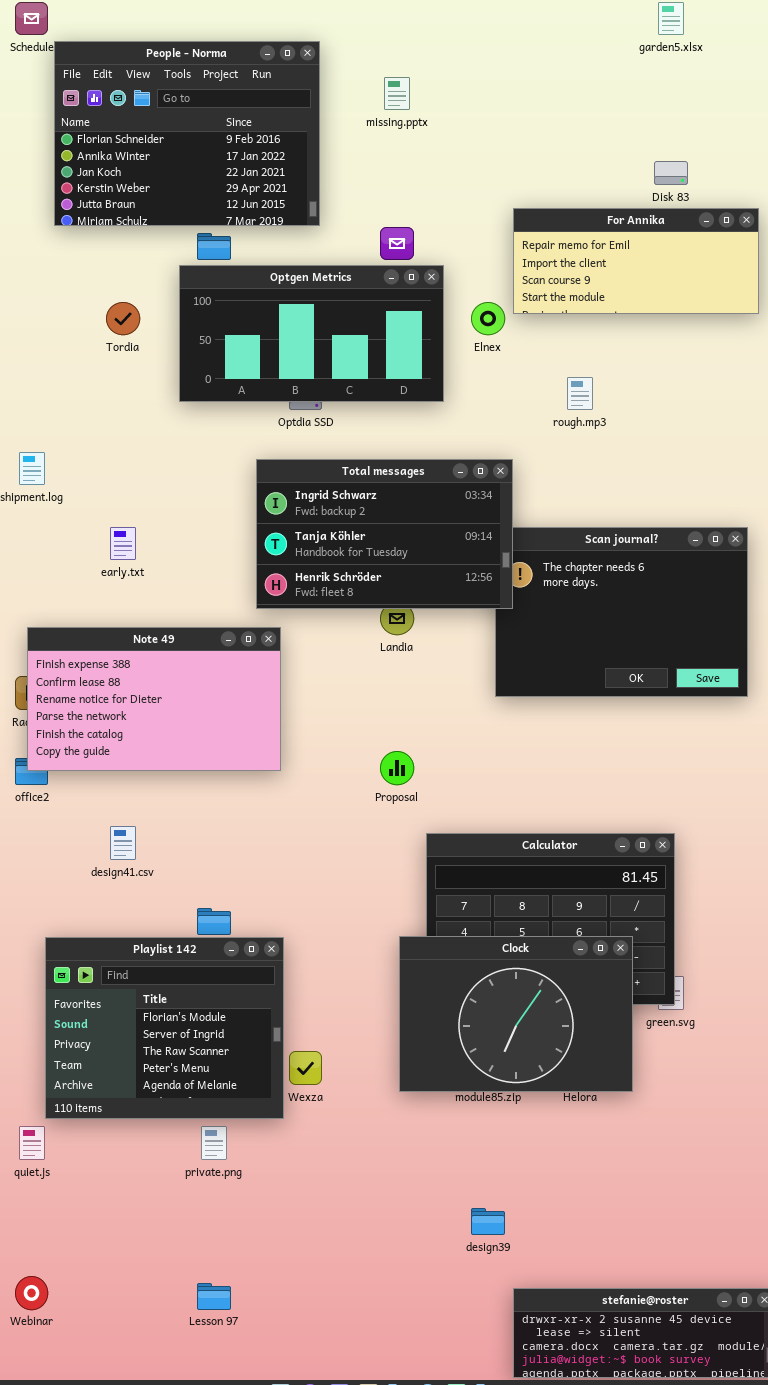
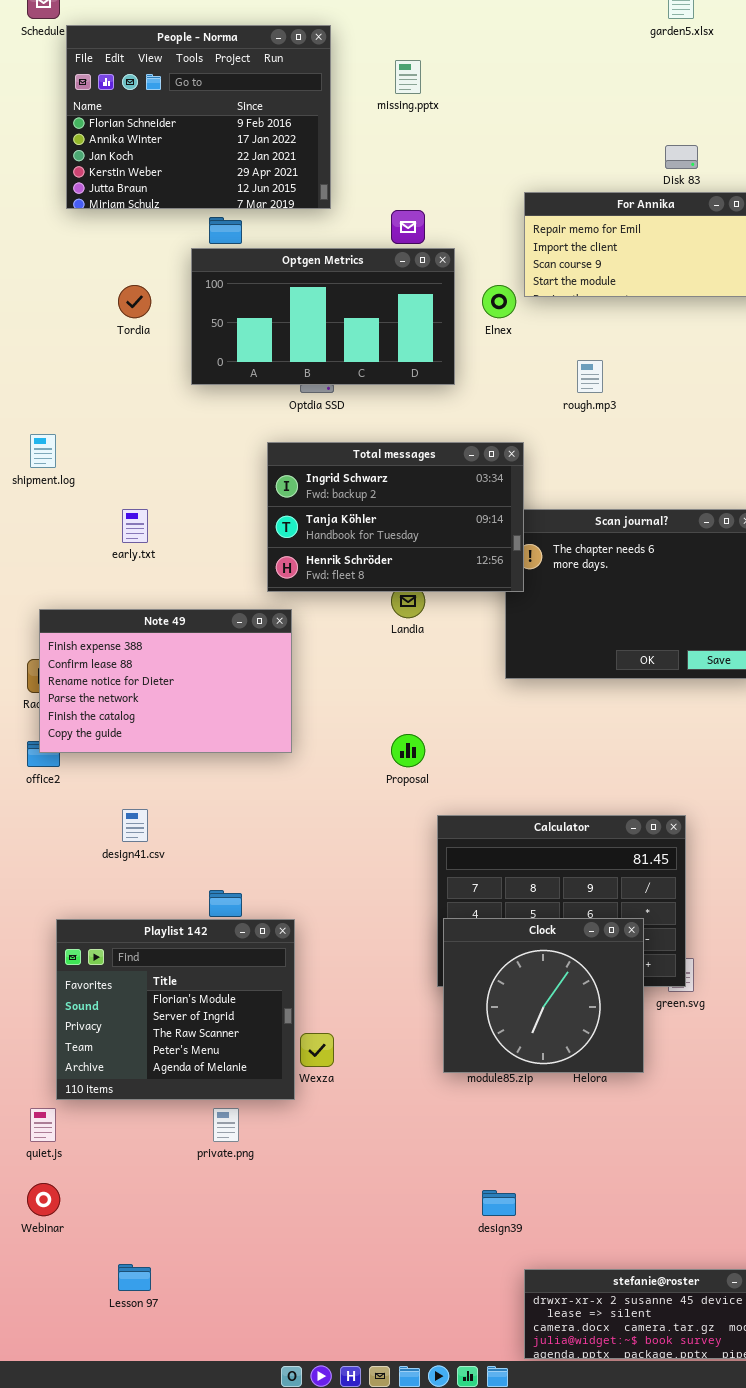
Clock: [399,936,633,1092] -> [443,918,644,1073], resized
Webinar: [15,1276,48,1310] -> [27,1183,60,1216], moved
Lesson 97: [197,1283,231,1310] -> [118,1264,151,1291], moved

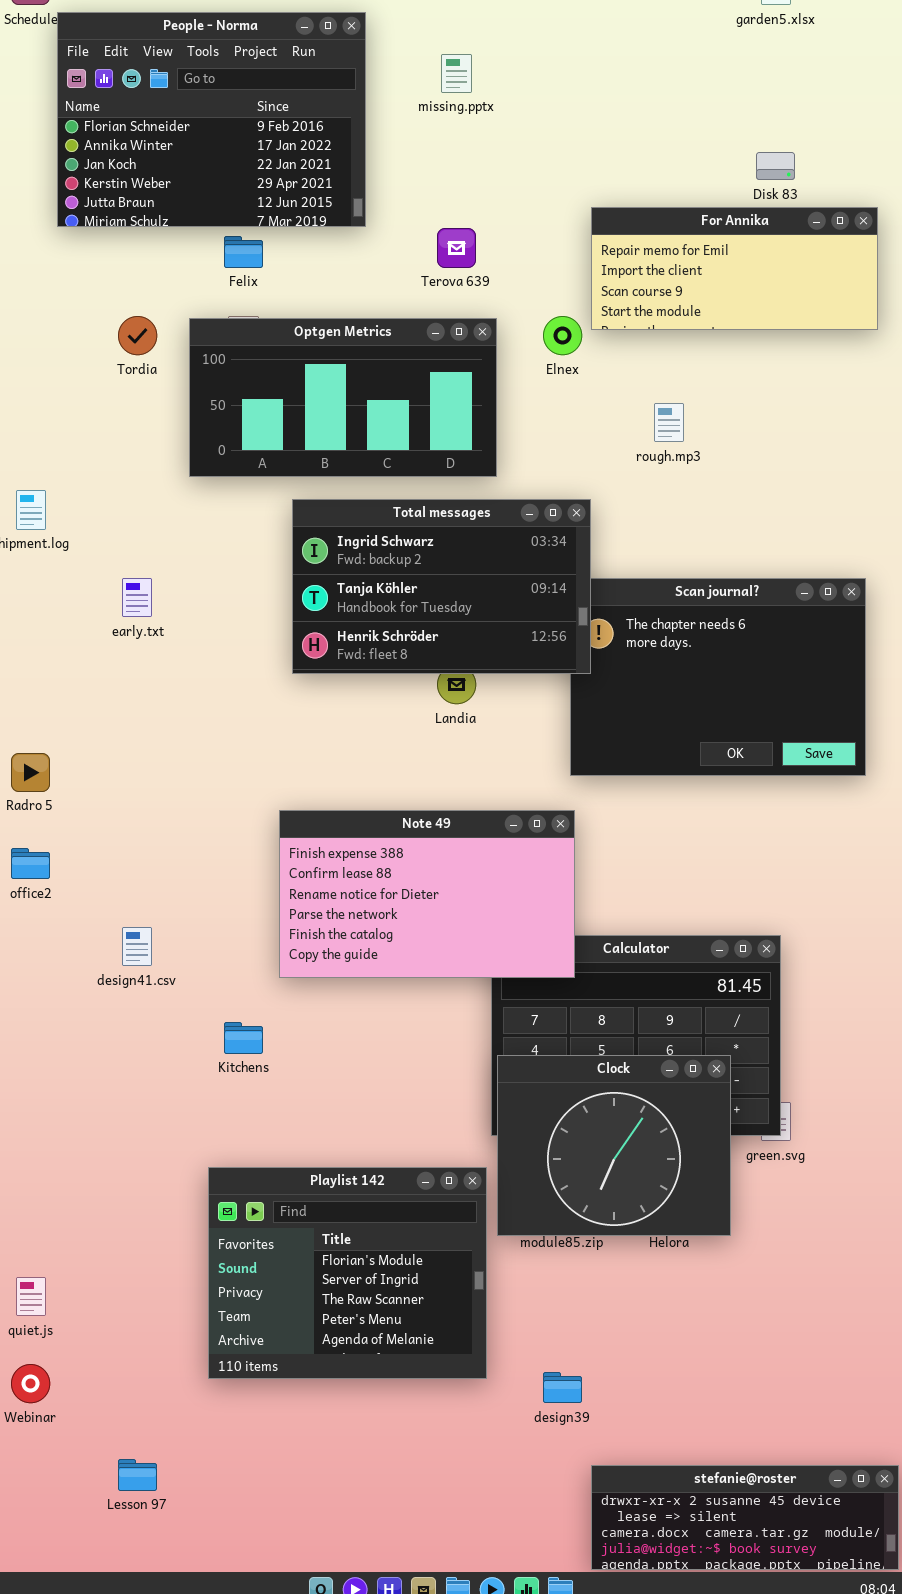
Optgen Metrics: [191,248,455,385] -> [189,318,497,477], moved
Note 49: [39,609,292,753] -> [279,810,575,978], moved
Playlist 142: [56,919,295,1100] -> [208,1167,487,1379], moved

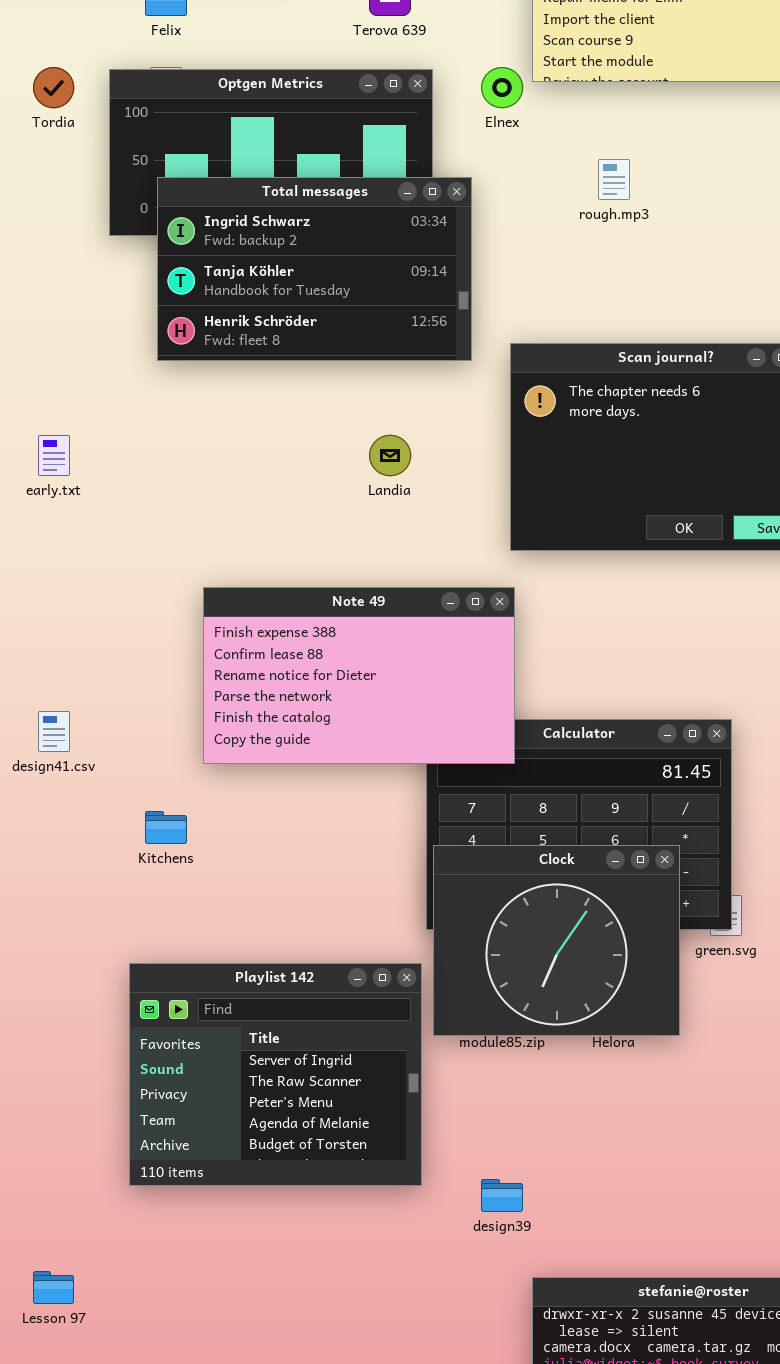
Total messages: [292,499,591,674] -> [157,177,472,361], moved
early.txt: [122,578,152,617] -> [38,435,70,476], moved
Playlist 142: [208,1167,487,1379] -> [129,963,422,1186], scrolled down 1 row

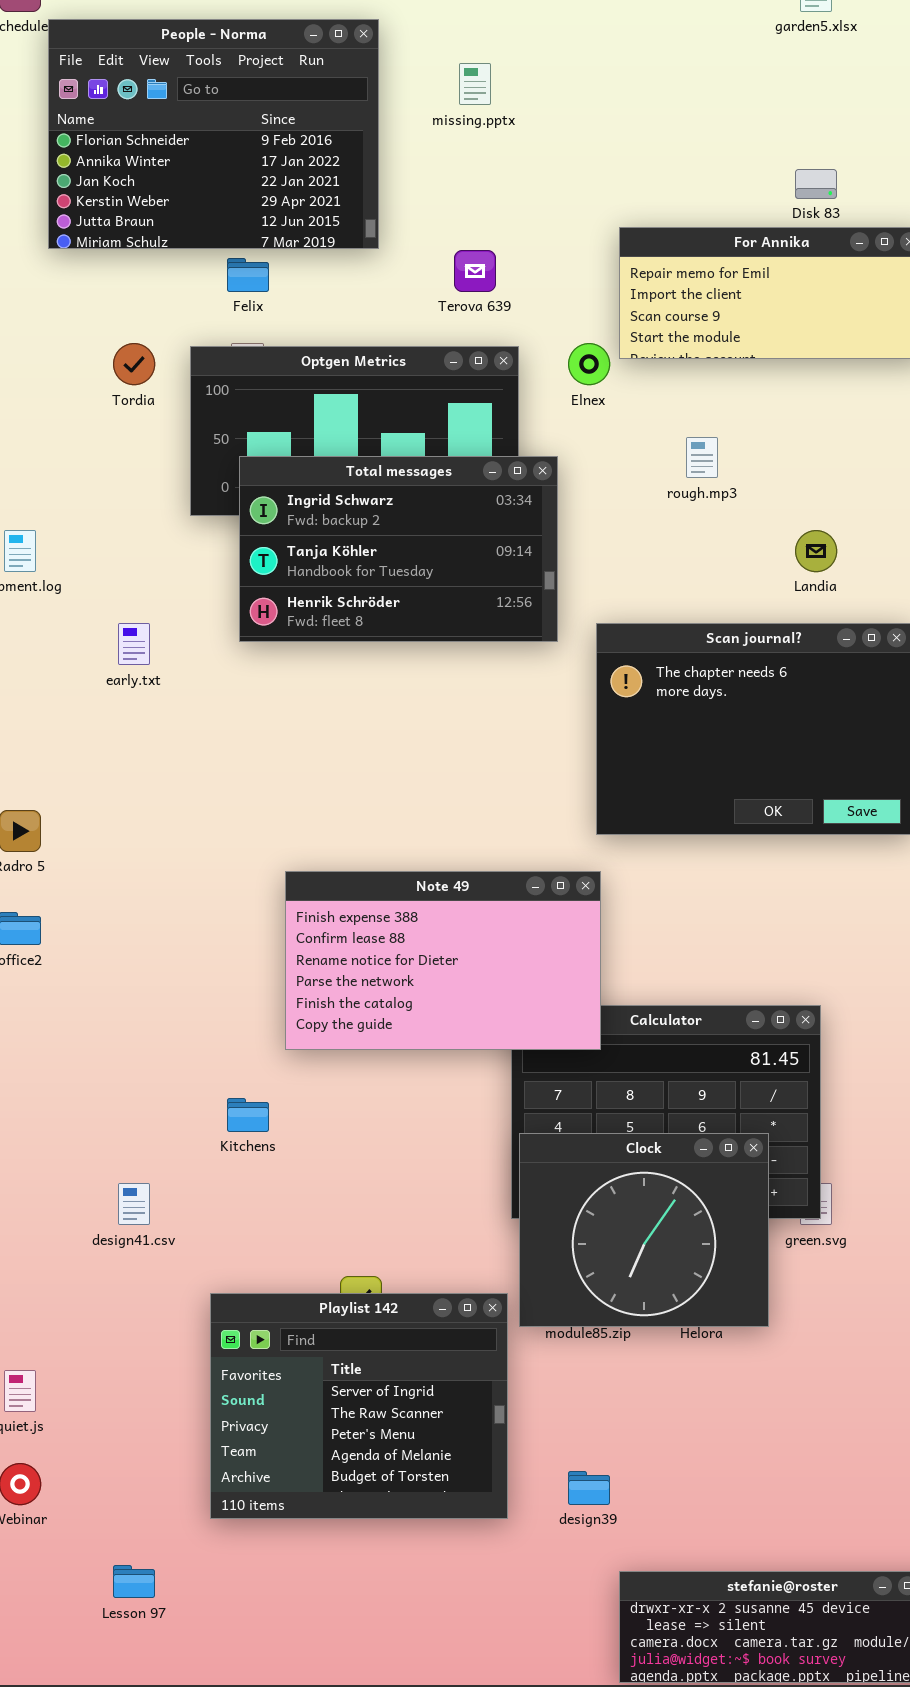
early.txt: [38,435,70,476] -> [118,623,150,665], moved
Landia: [369,435,411,476] -> [795,530,837,572], moved
design41.csv: [38,711,70,752] -> [118,1183,150,1225], moved
Playlist 142: [129,963,422,1186] -> [210,1293,508,1519], moved

